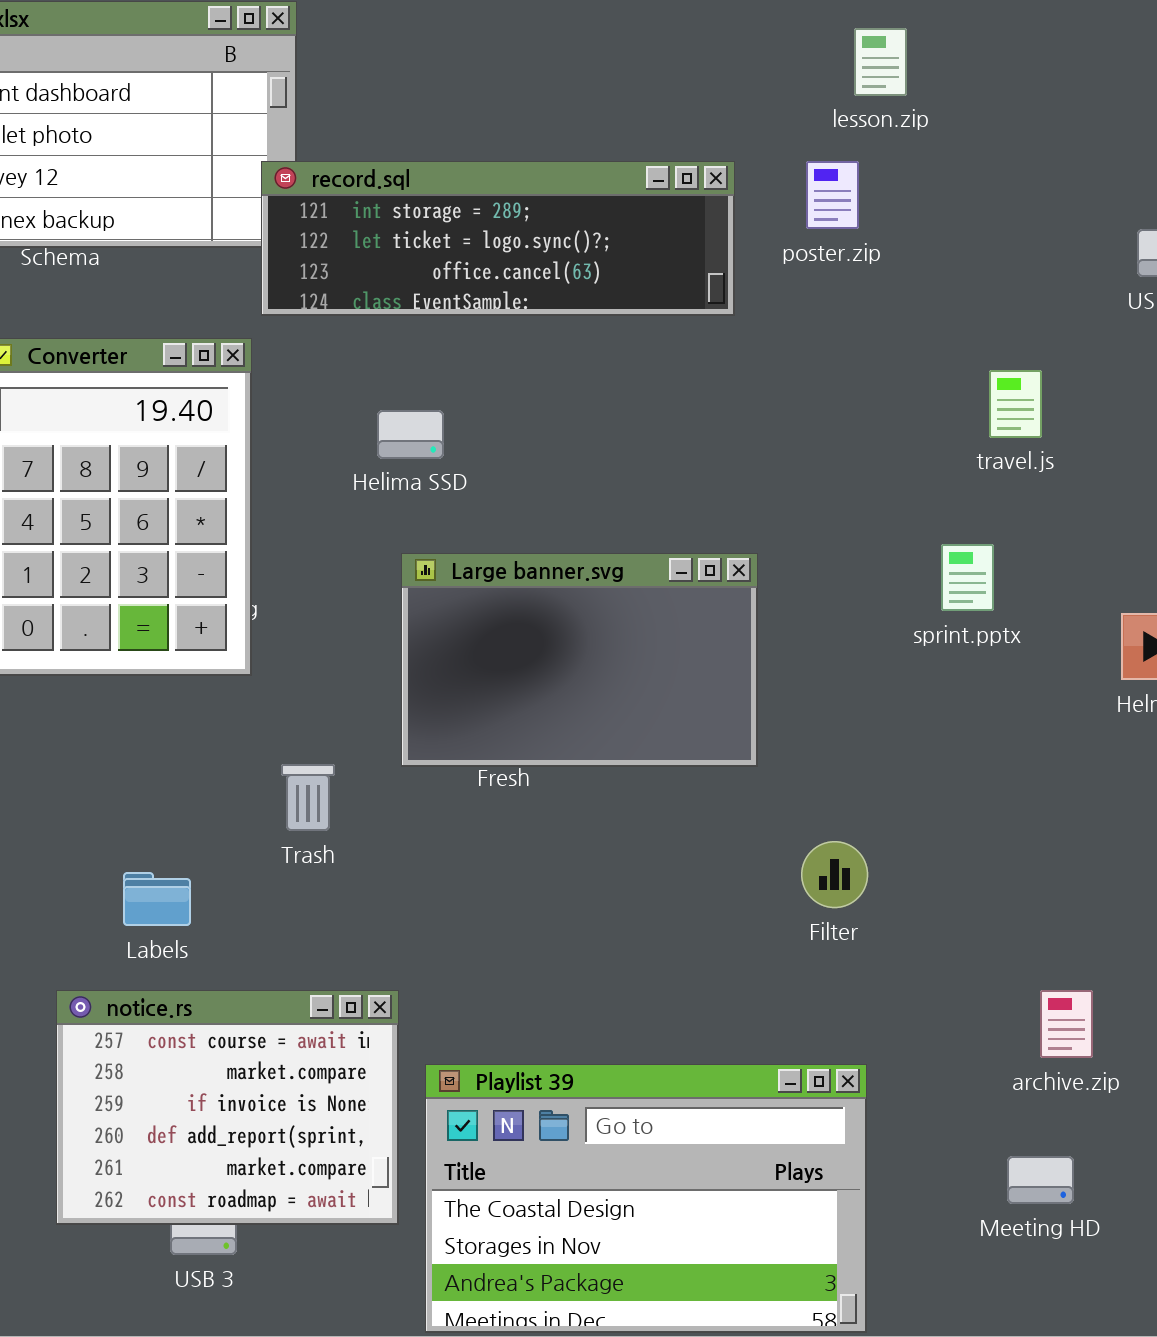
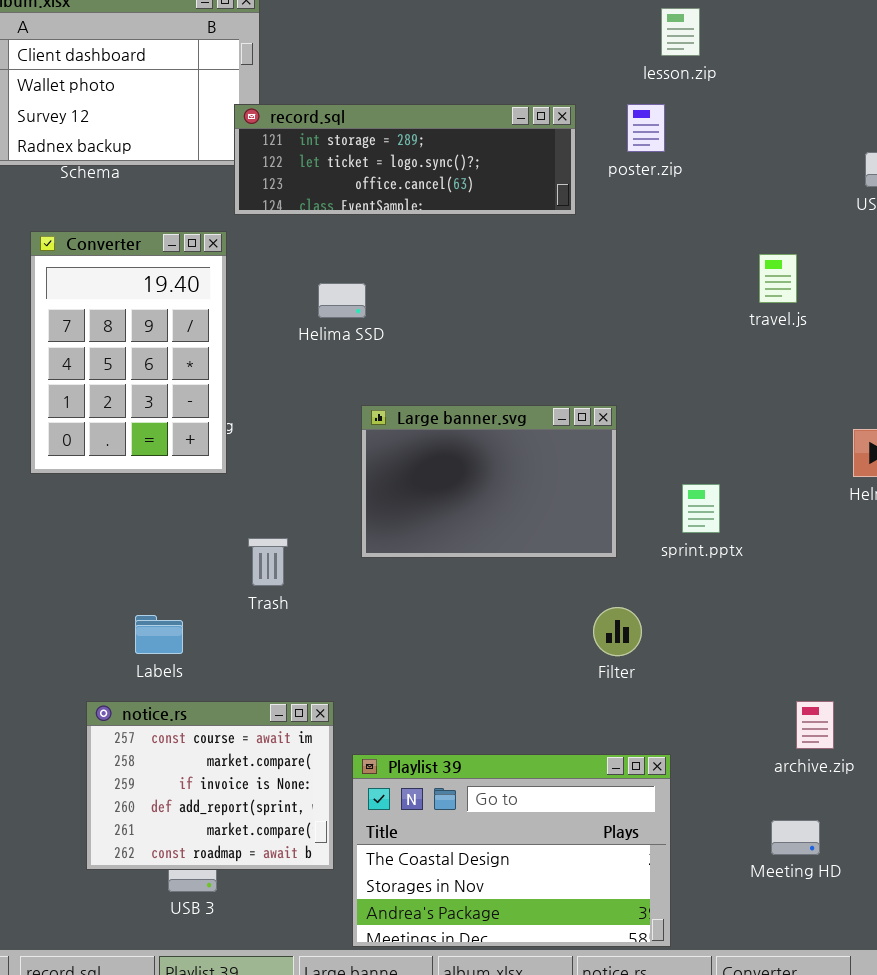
sprint.pptx: [941,544,994,611] -> [682,484,720,533], moved
Large banner.svg: [401,553,758,767] -> [361,405,617,558], moved
Filter: [801,841,868,908] -> [593,607,642,656], moved

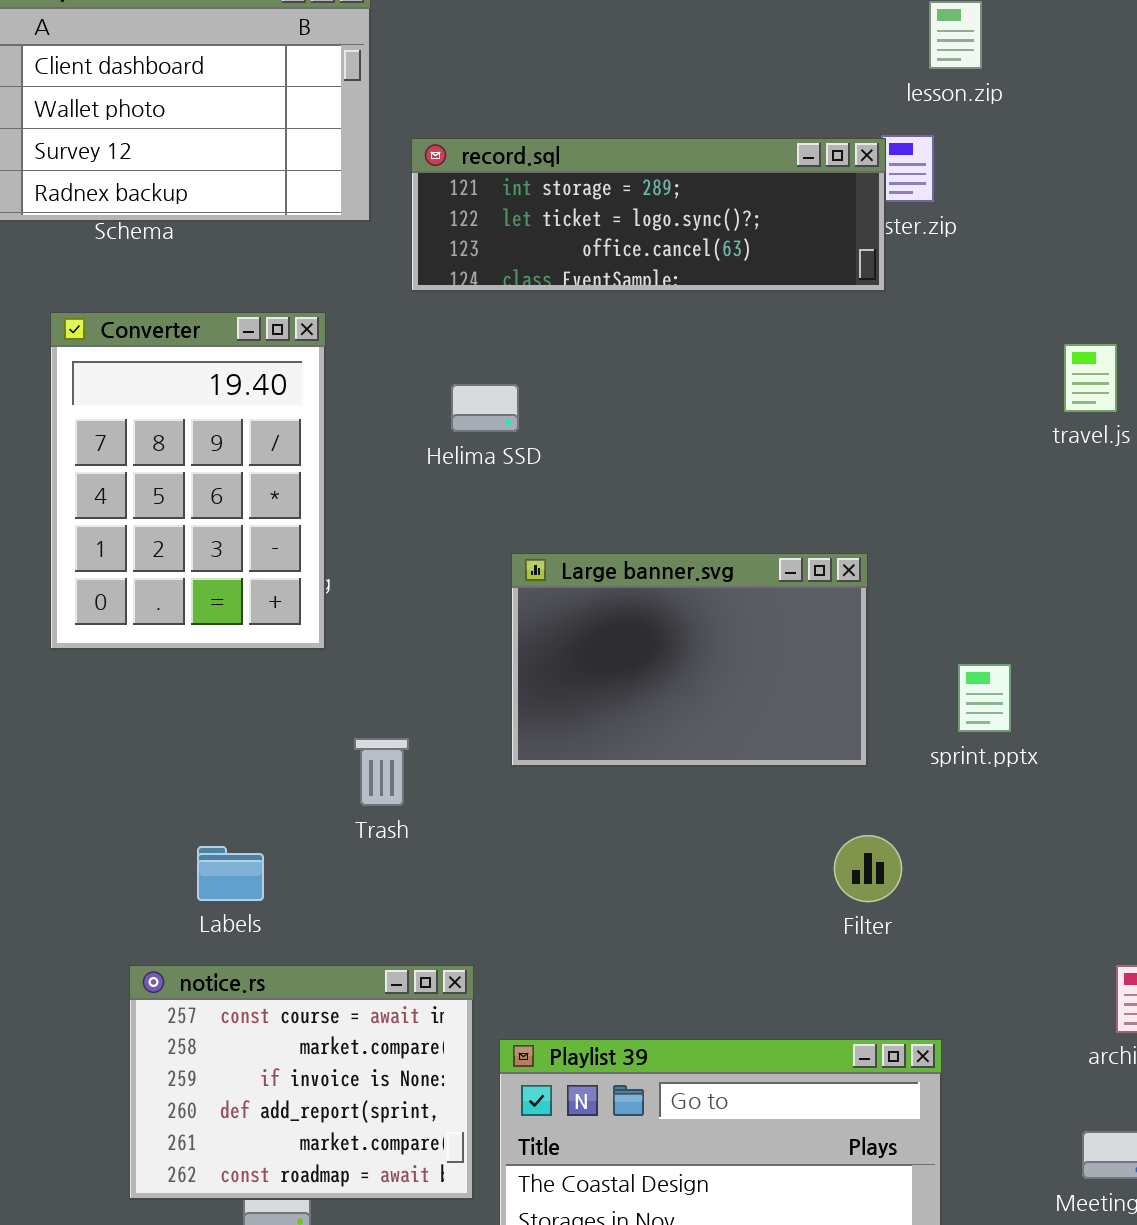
record.sql: [234,104,576,215] -> [411,138,886,292], moved

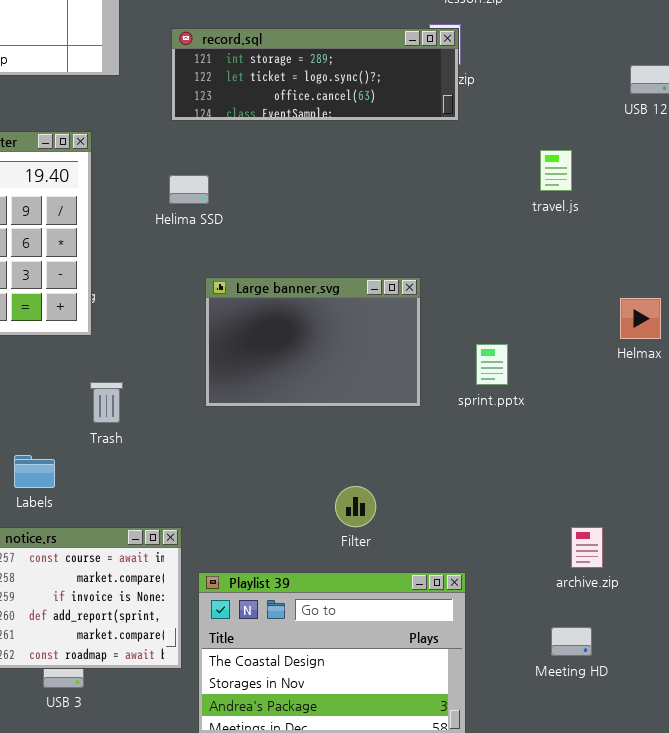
record.sql: [411,138,886,292] -> [171,28,459,121], moved
Trash: [354,738,409,806] -> [90,382,123,423], moved
Filter: [834,835,902,902] -> [335,486,376,527], moved

